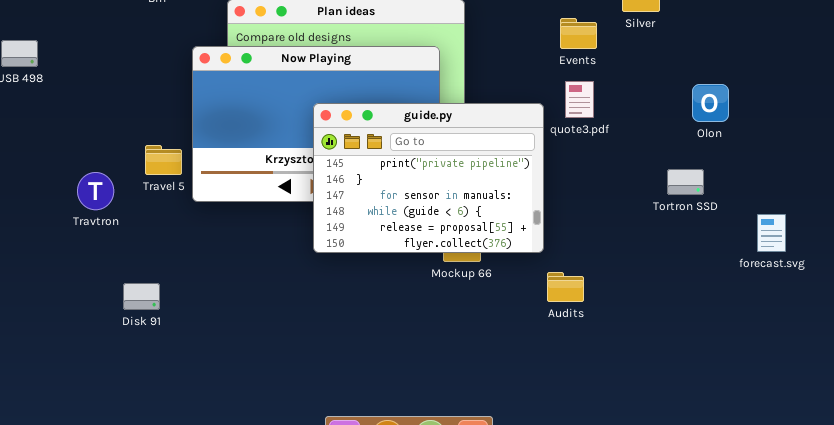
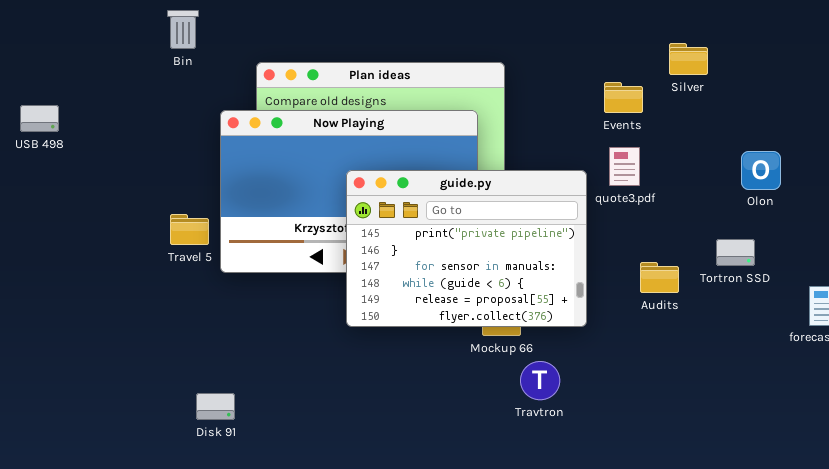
Travtron: [77,172,114,210] -> [520,361,560,400], moved
Audits: [547,272,584,302] -> [640,262,679,293], moved
Disk 91: [123,283,160,310] -> [196,393,235,420], moved

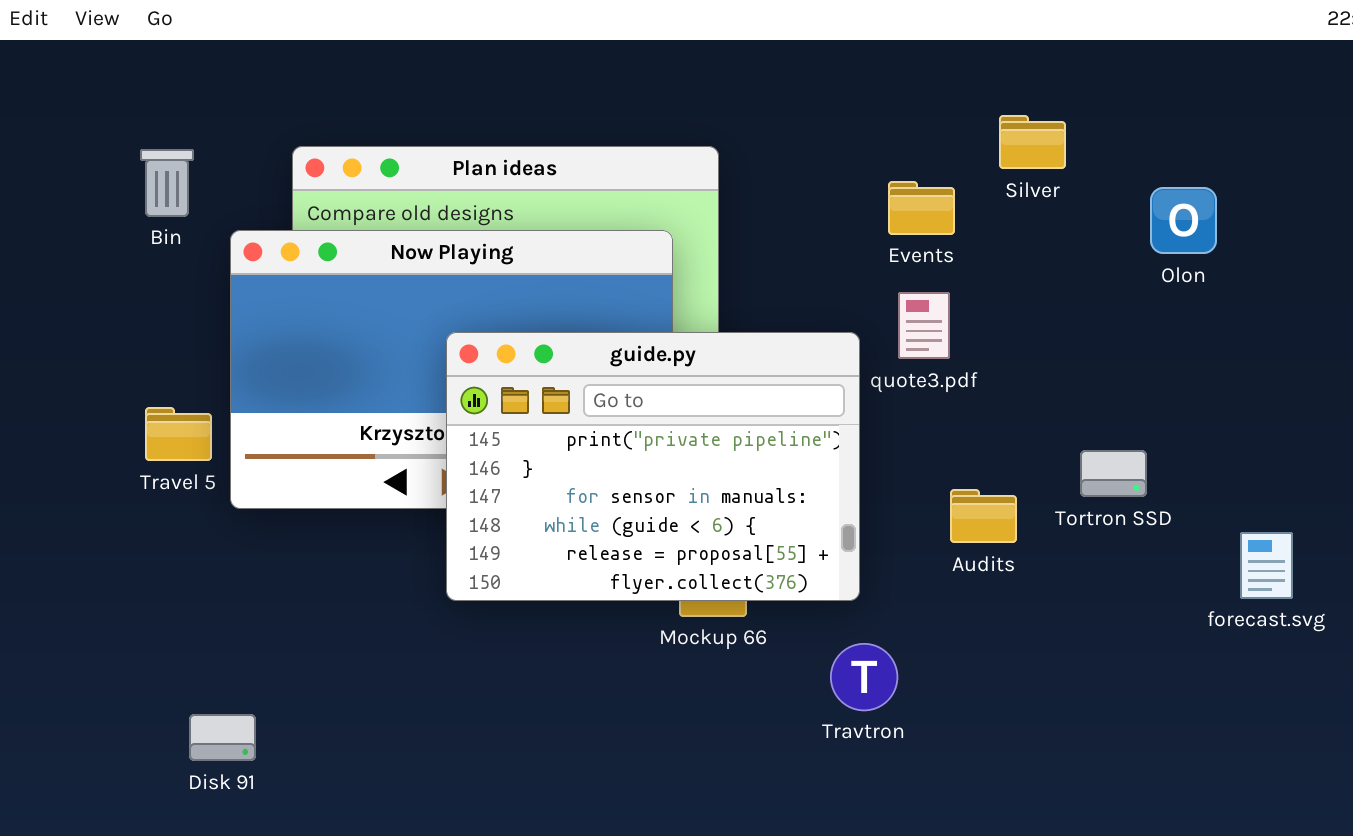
Bin: [167,10,199,49] -> [140,149,194,217], moved
Olon: [741,151,781,190] -> [1150,187,1217,254], moved
Travtron: [520,361,560,400] -> [830,643,898,711], moved

